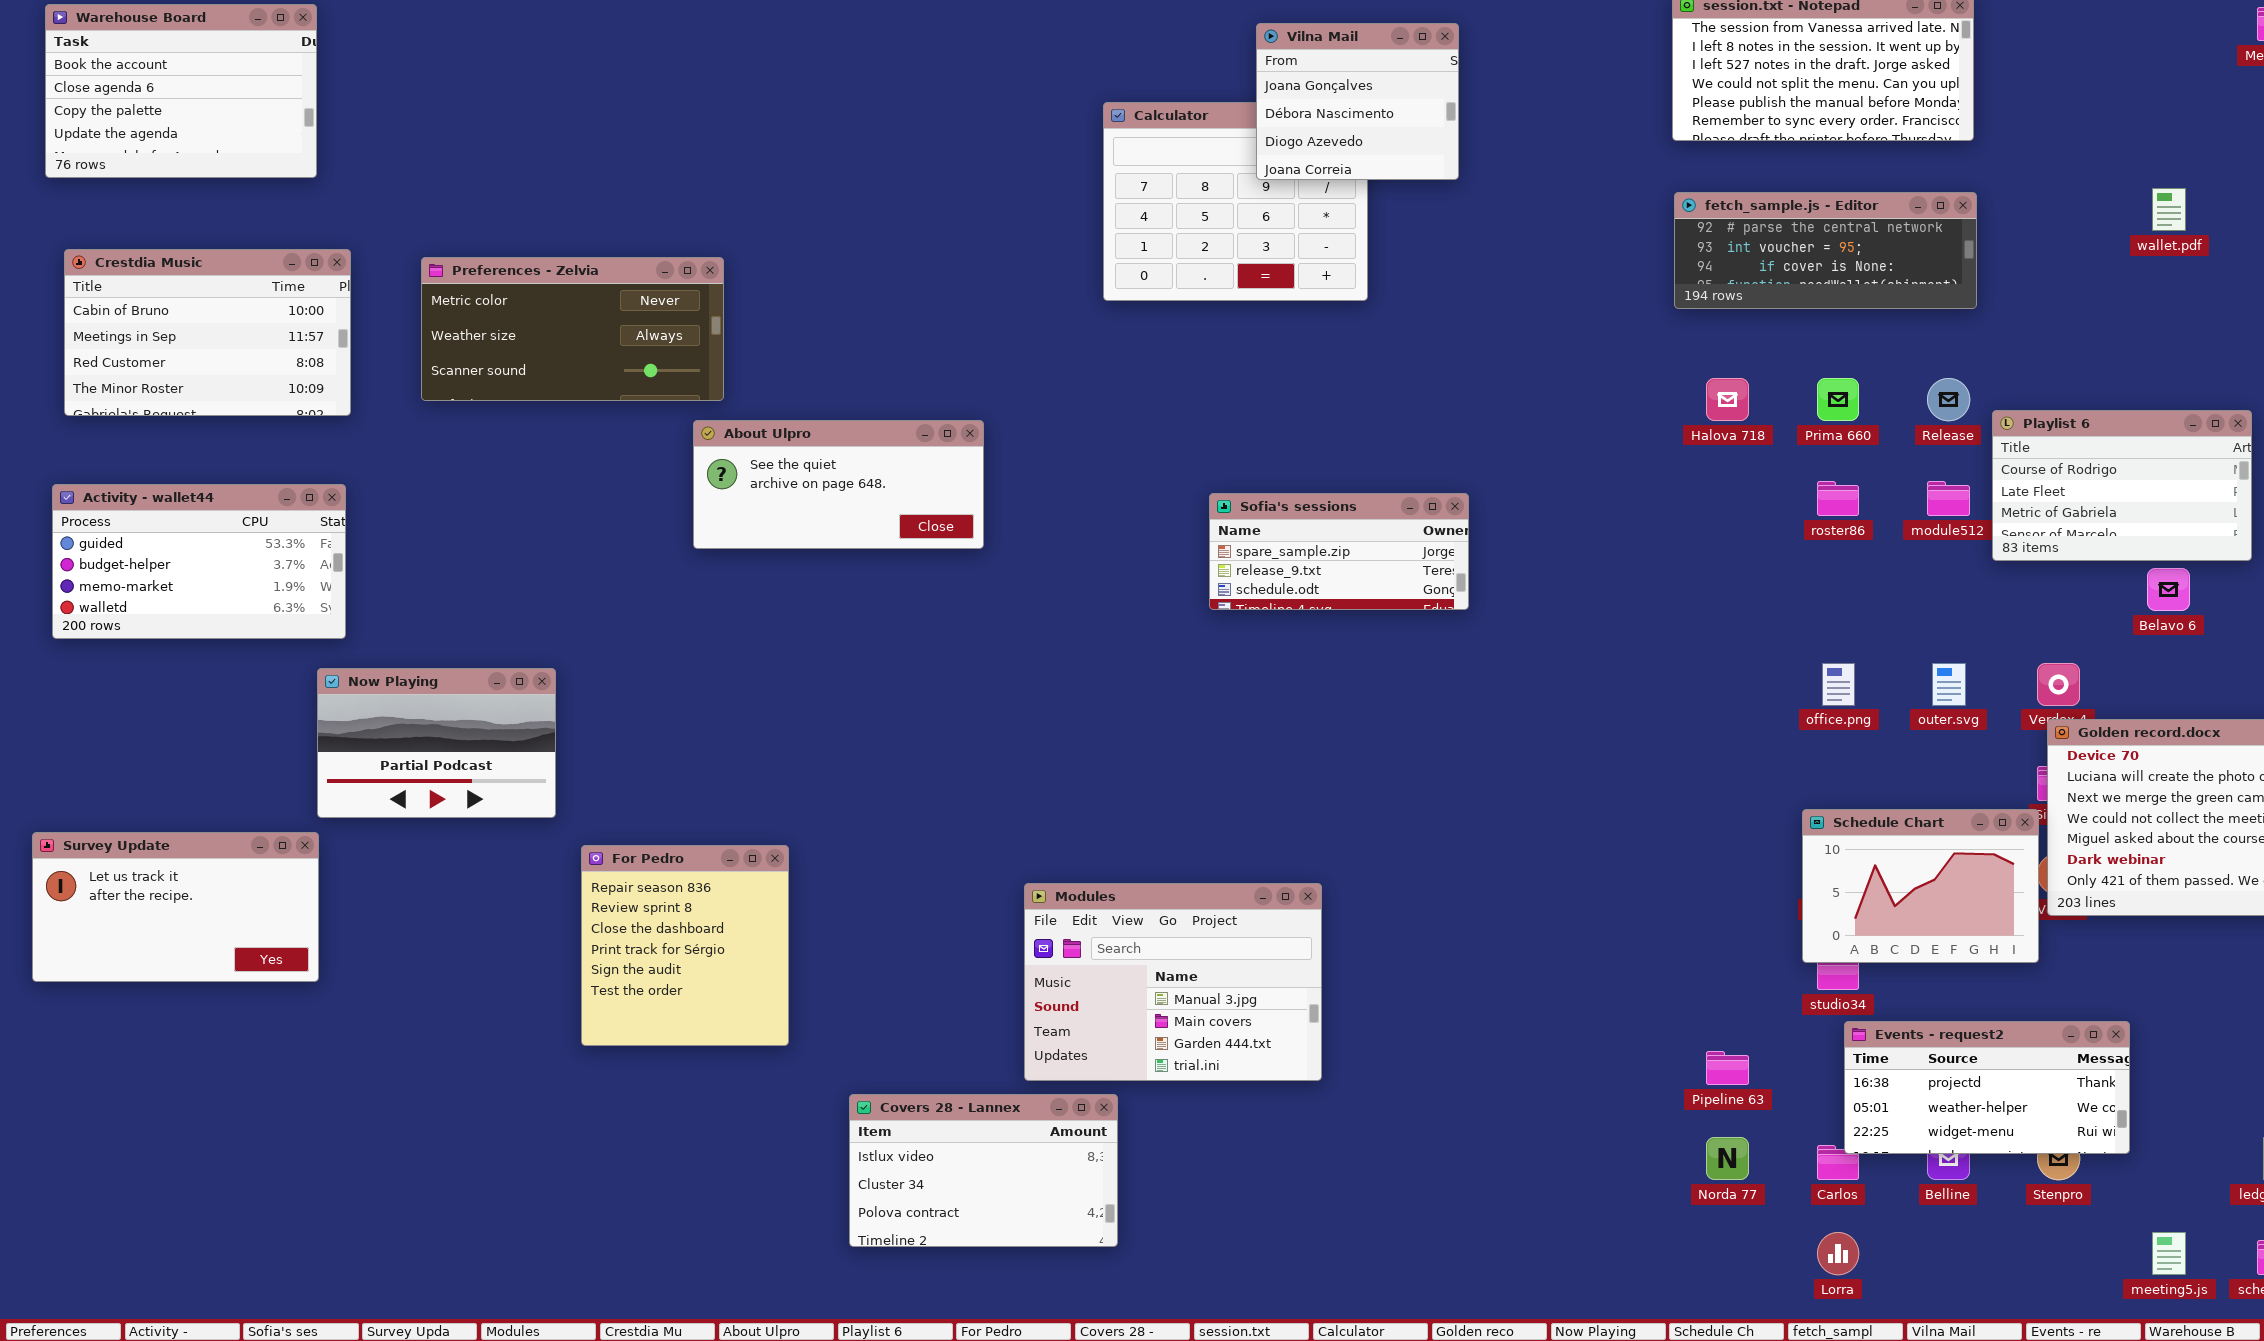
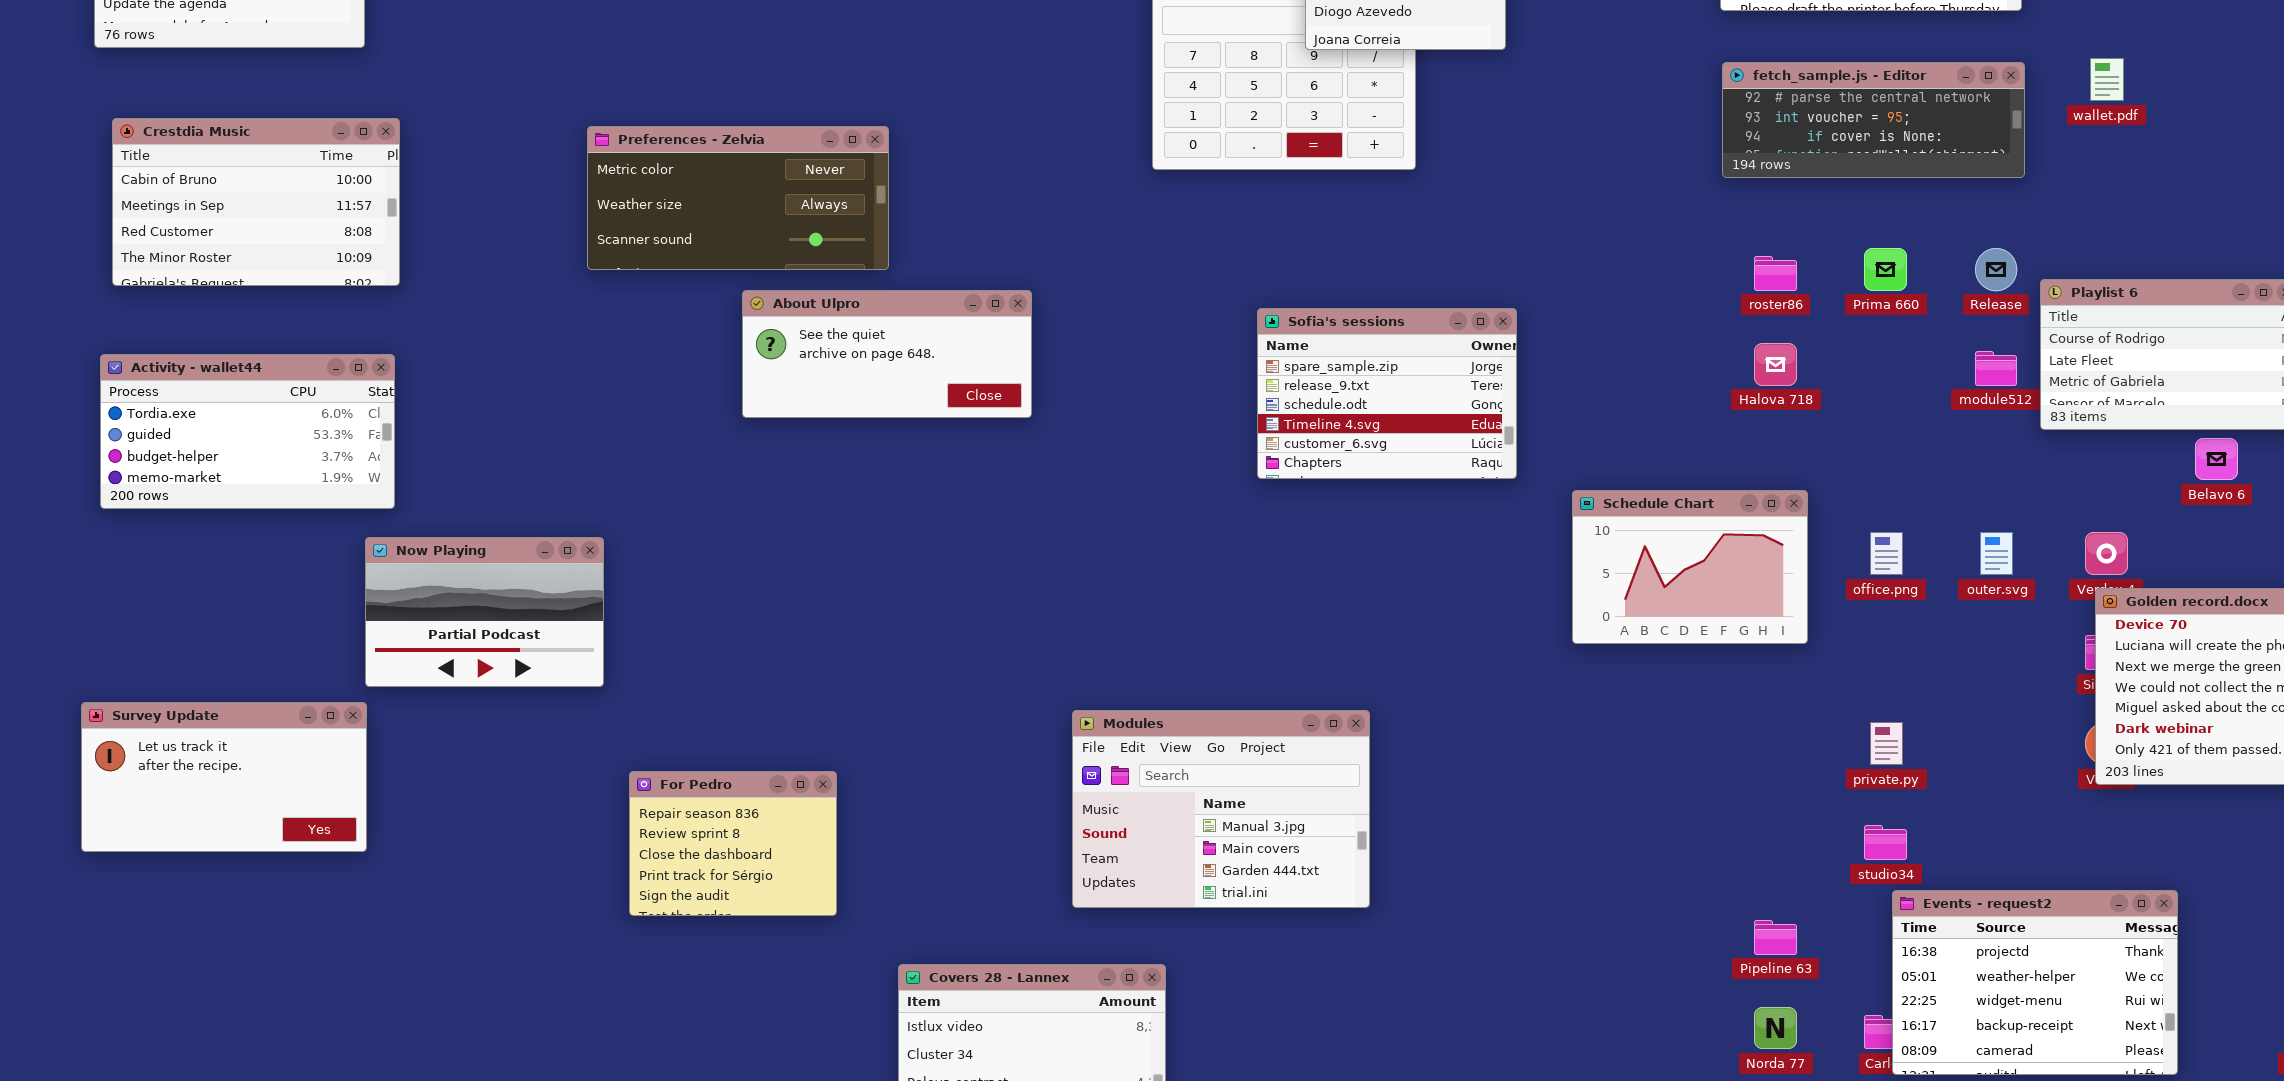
wallet.pdf: [2152,188,2186,231] -> [2090,58,2124,101], moved
Preferences - Zelvia: [421,257,724,401] -> [587,126,889,270], moved
Halova 718: [1706,378,1749,421] -> [1754,343,1797,386], moved
roster86: [1817,481,1859,516] -> [1754,256,1797,291], moved
Activity - wallet44: [52,484,346,639] -> [100,354,395,509], scrolled up 1 row
Sofia's sessions: [1209,493,1469,610] -> [1257,308,1517,479], resized
Schedule Chart: [1802,809,2039,963] -> [1572,490,1808,644], moved
For Pedro: [581,845,789,1046] -> [629,771,837,916], resized
Modules: [1024,883,1322,1081] -> [1072,710,1370,908], moved
Events - request2: [1844,1021,2130,1154] -> [1892,890,2178,1075], resized

